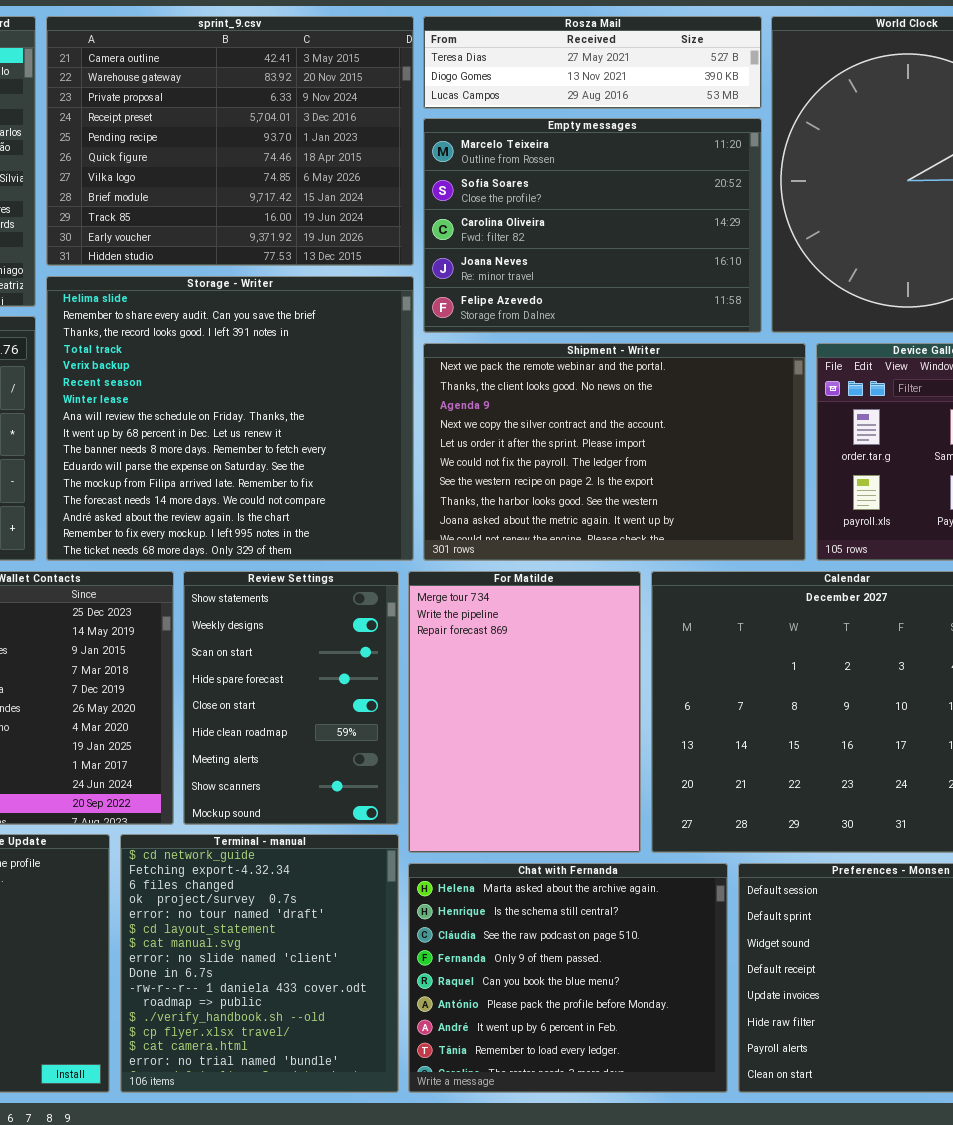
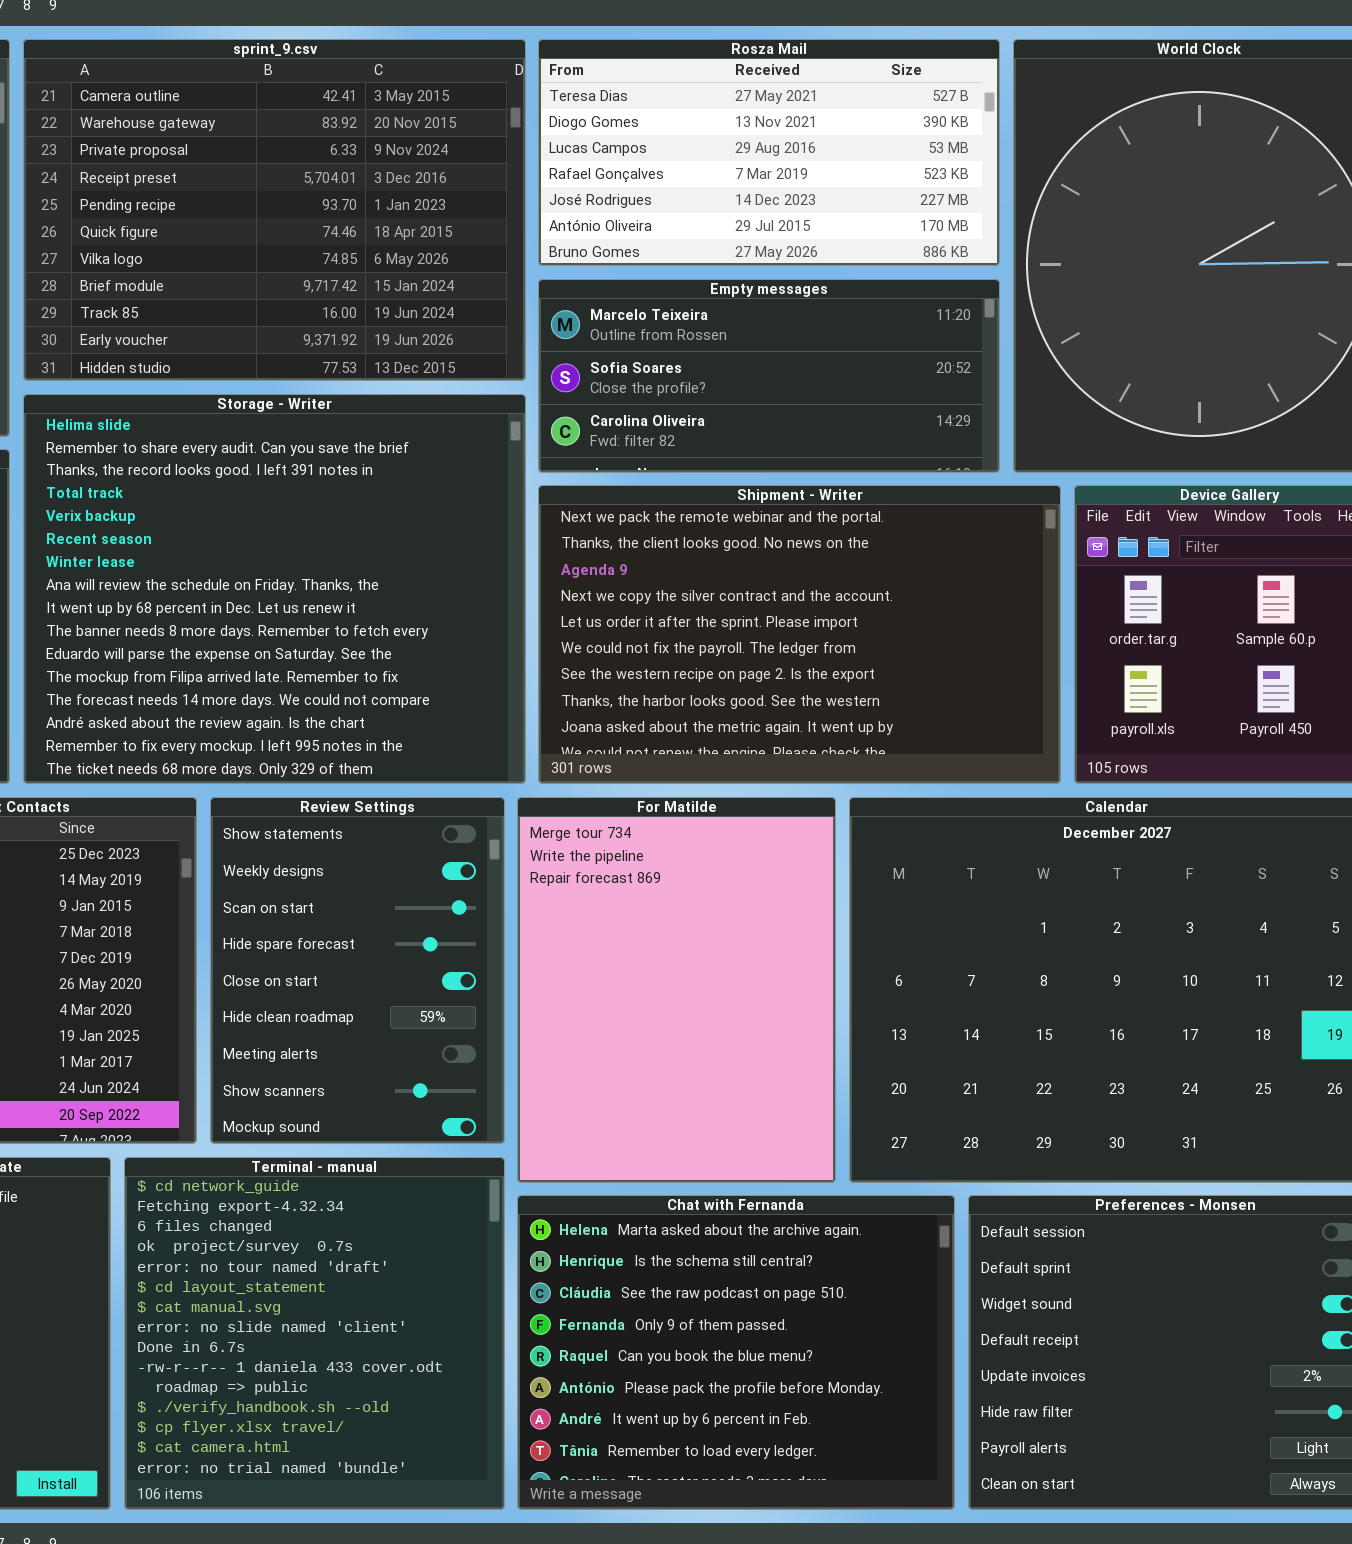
Rosza Mail: [423,16,762,109] -> [538,39,1000,266], resized
Empty messages: [423,118,762,333] -> [538,279,1000,473], resized

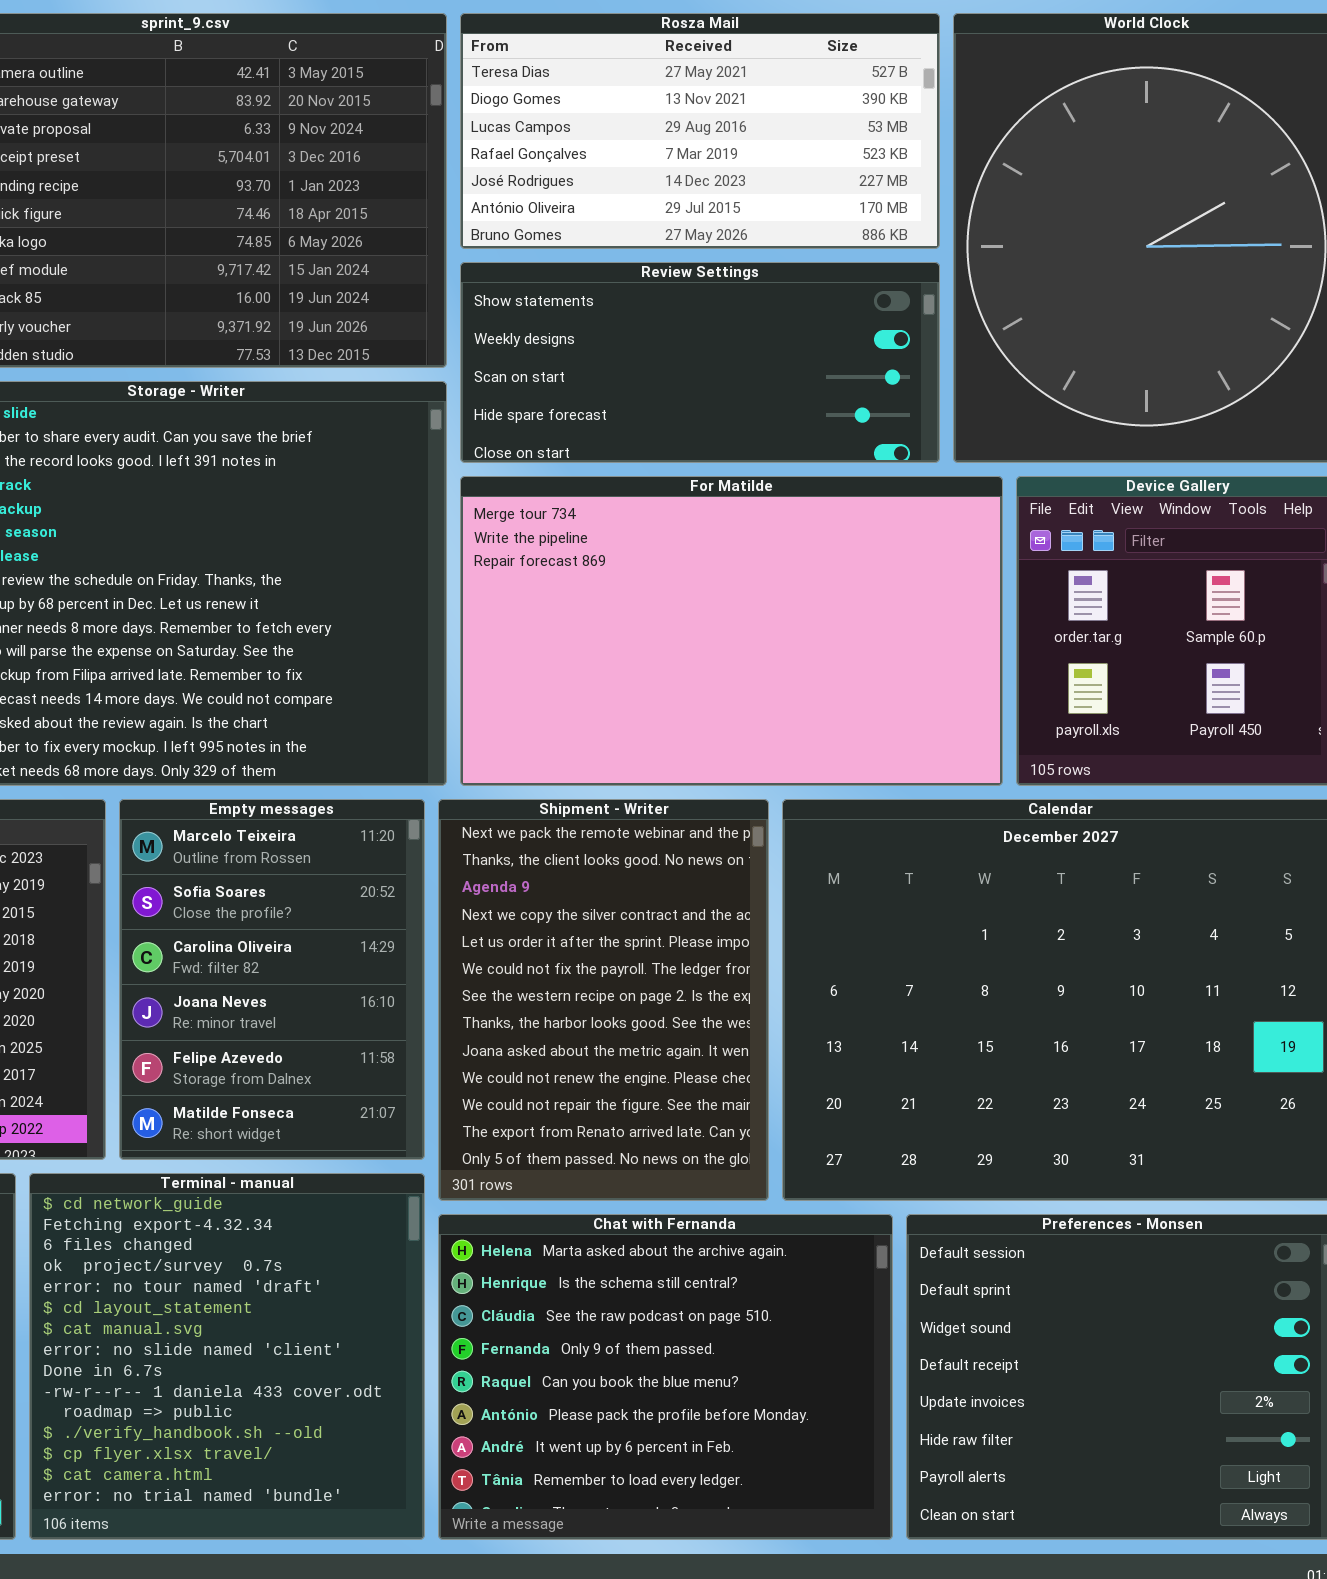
Empty messages: [538,279,1000,473] -> [119,799,425,1160], moved, resized
Shipment - Writer: [538,485,1061,784] -> [438,799,769,1201], moved, resized
Review Settings: [210,797,505,1144] -> [460,262,940,463], moved, resized
For Matilde: [517,797,836,1183] -> [460,476,1003,786], moved, resized

